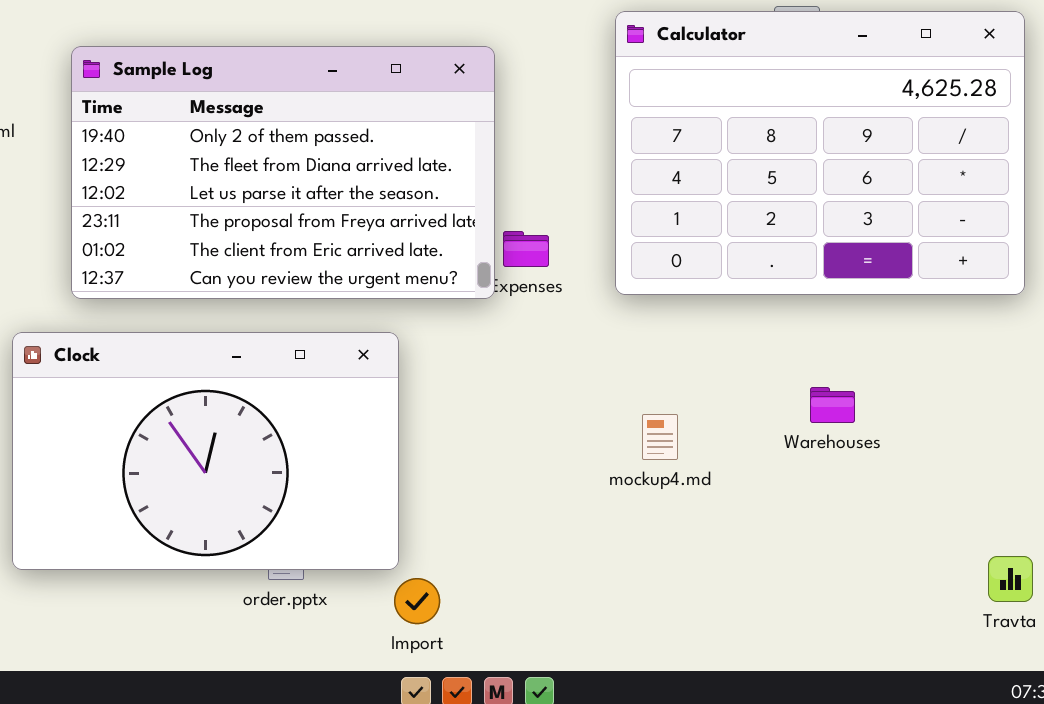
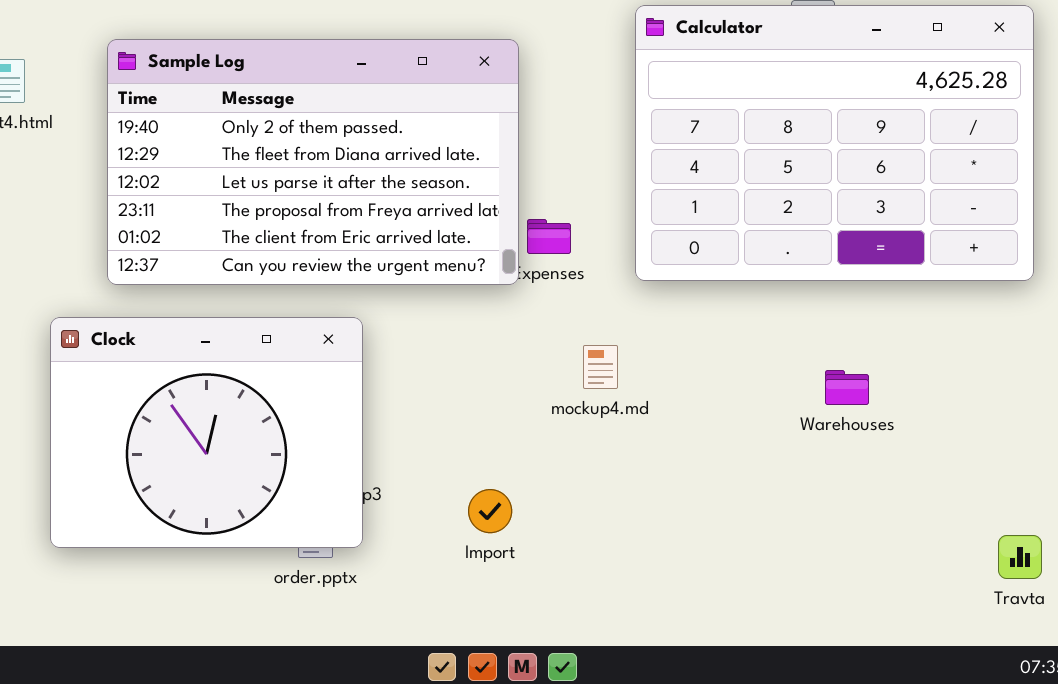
Clock: [12,332,399,570] -> [50,317,363,548], resized
mockup4.md: [642,414,678,460] -> [583,345,618,389], moved
Import: [394,578,440,624] -> [468,489,512,533], moved

